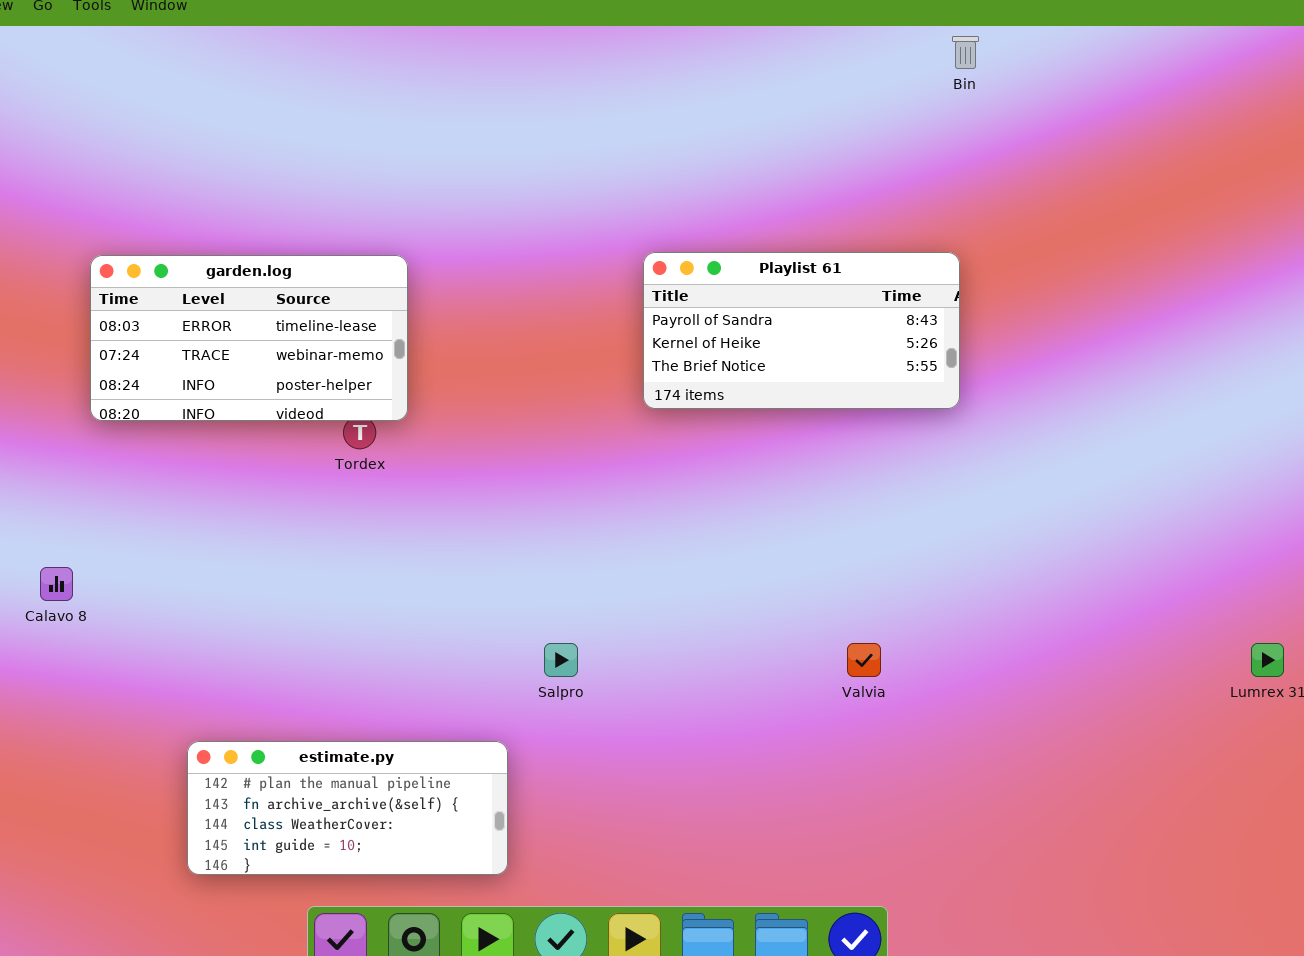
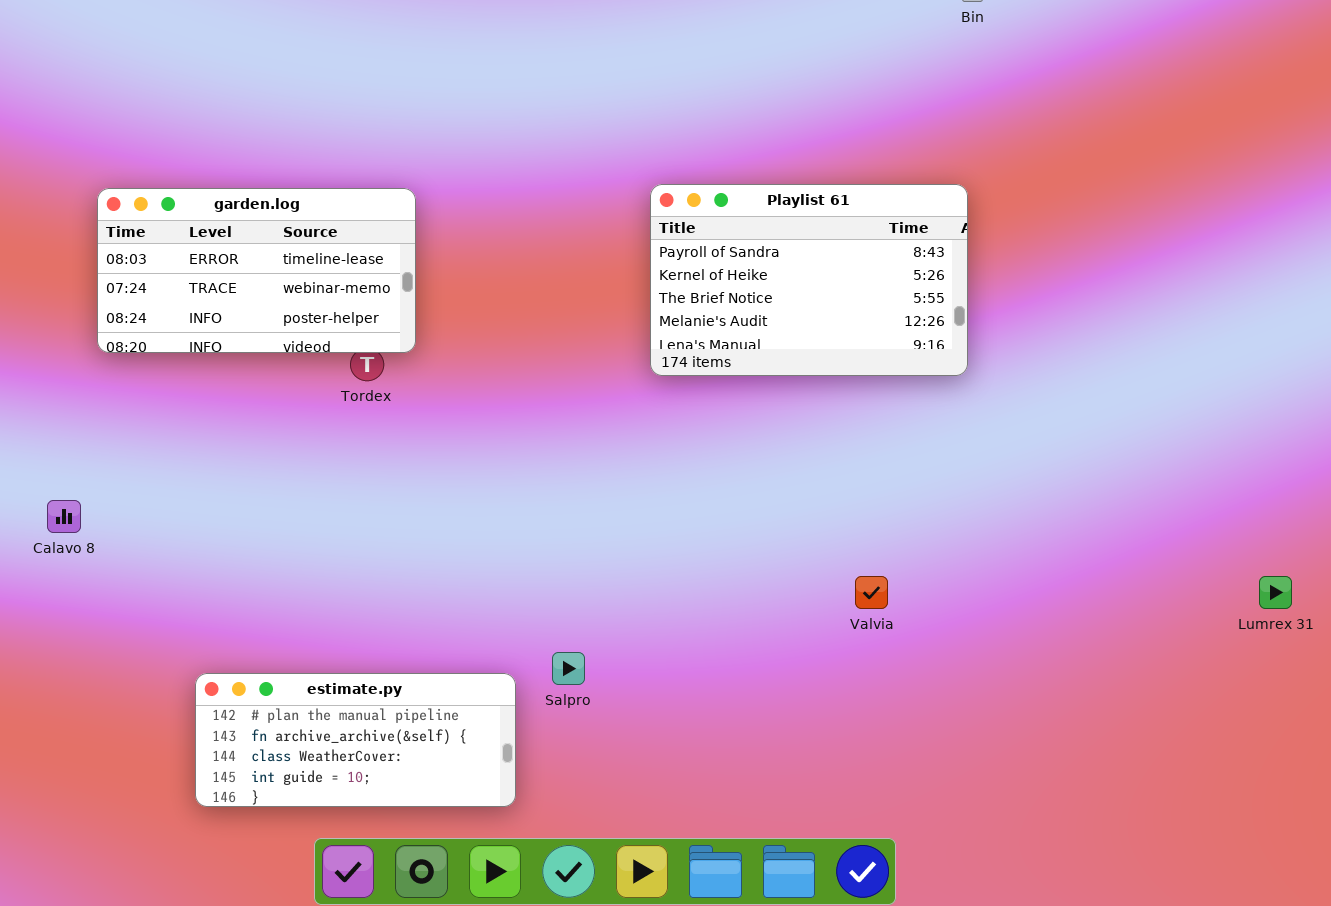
Playlist 61: [643,252,960,409] -> [650,184,968,376], resized
Salpro: [544,643,578,677] -> [552,652,585,685], moved

